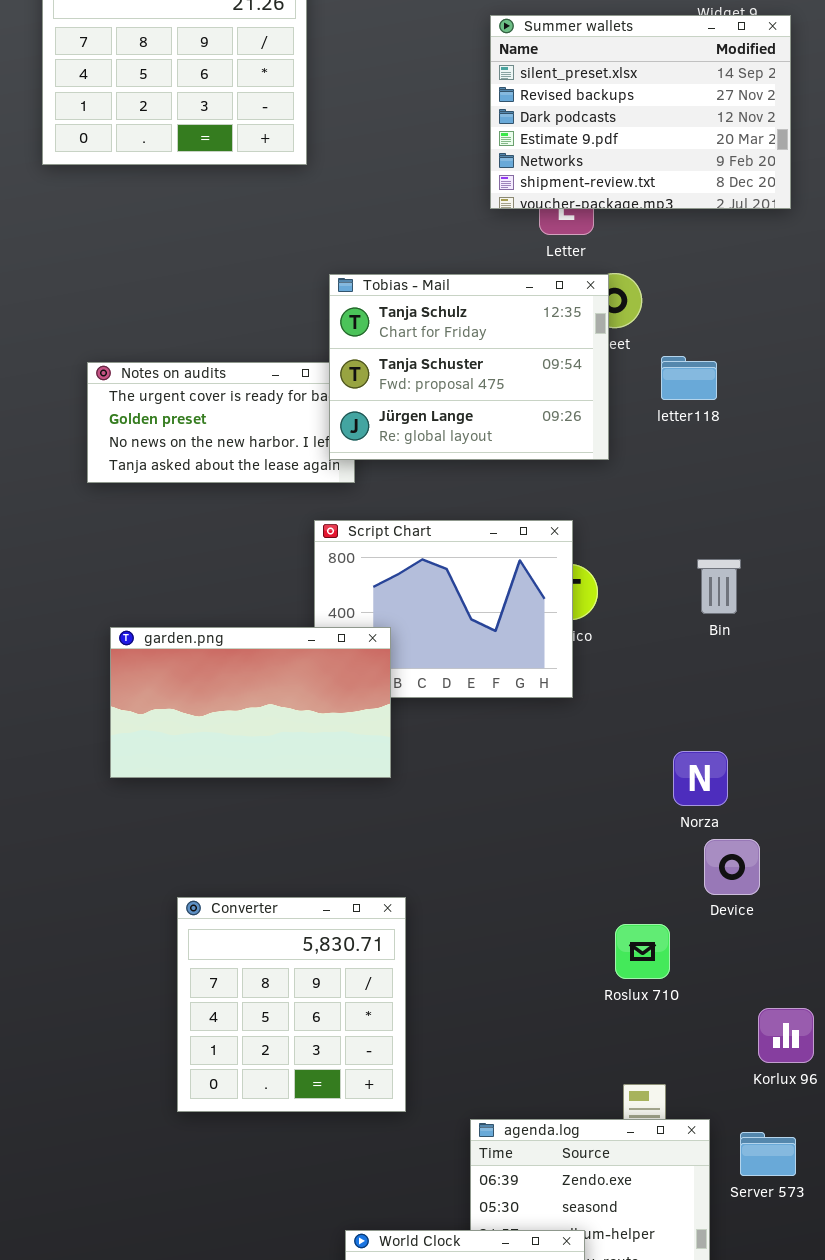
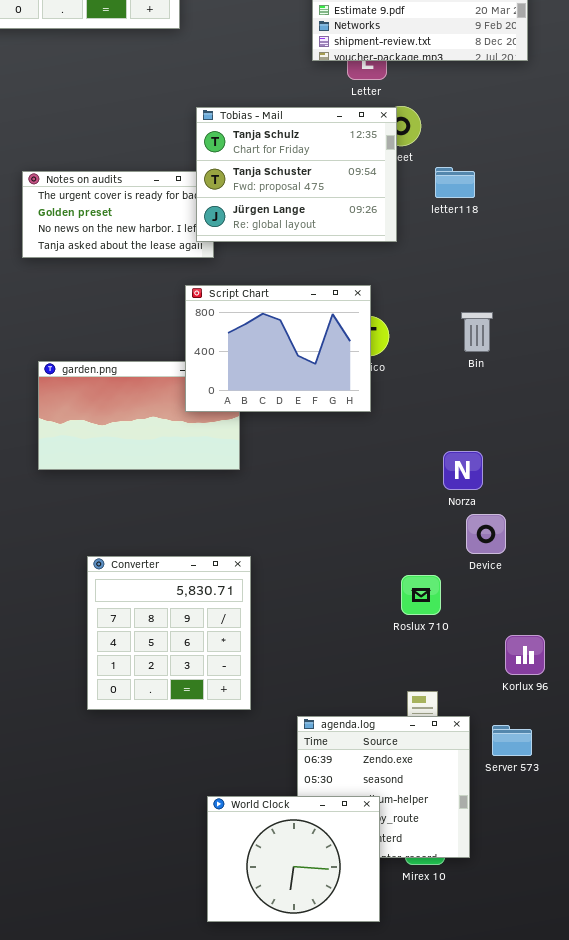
Script Chart: [314,520,573,698] -> [185,285,371,412], raised

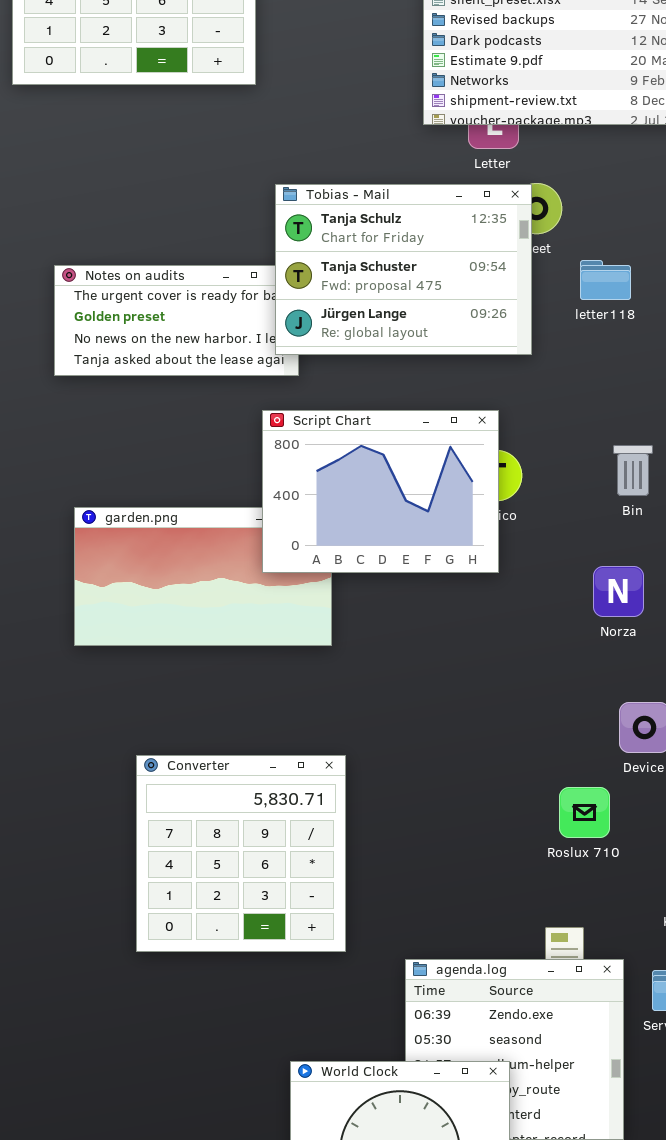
Norza: [443,451,483,490] -> [593,566,644,617], moved
Roslux 710: [401,575,441,615] -> [559,787,610,838], moved

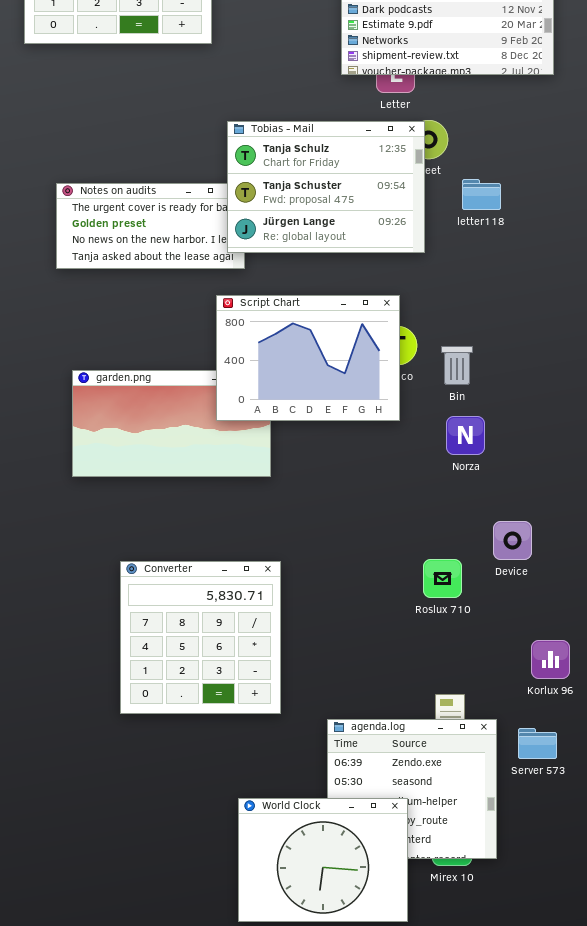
Bin: [613,445,653,496] -> [441,346,473,385], moved
Norza: [593,566,644,617] -> [446,416,485,455], moved
Roslux 710: [559,787,610,838] -> [423,559,462,598], moved

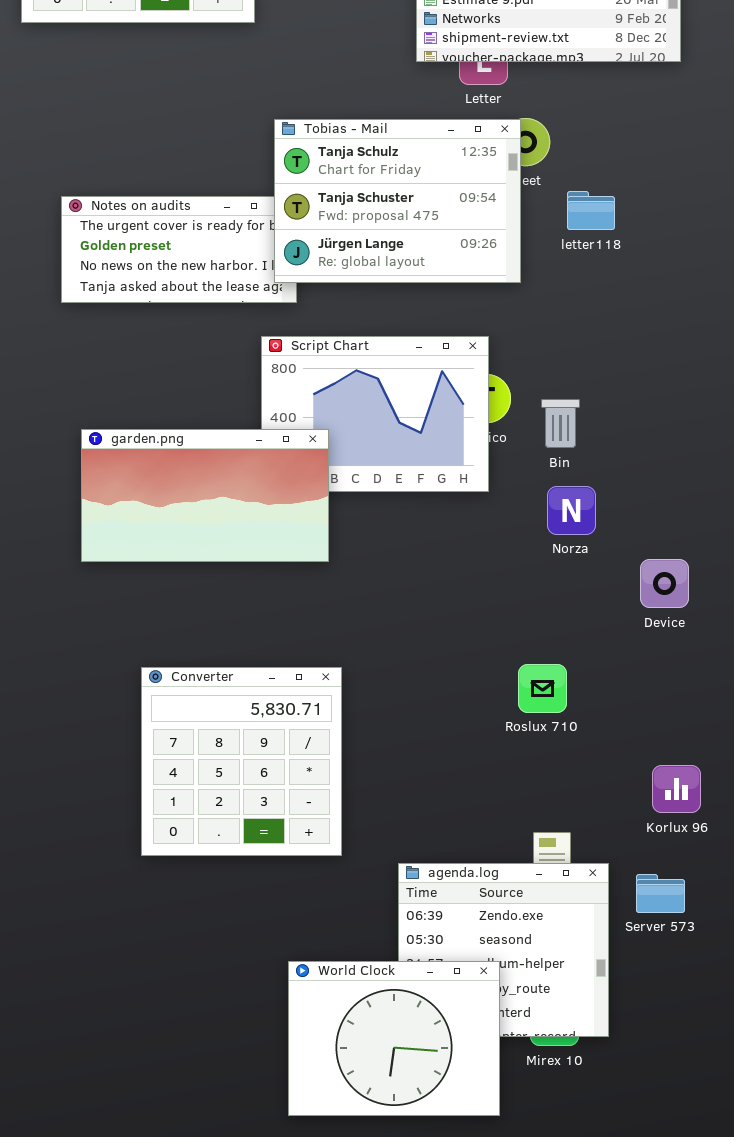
garden.png: [72,370,271,477] -> [81,429,329,562], raised
Device: [493,521,532,560] -> [640,559,689,608], moved

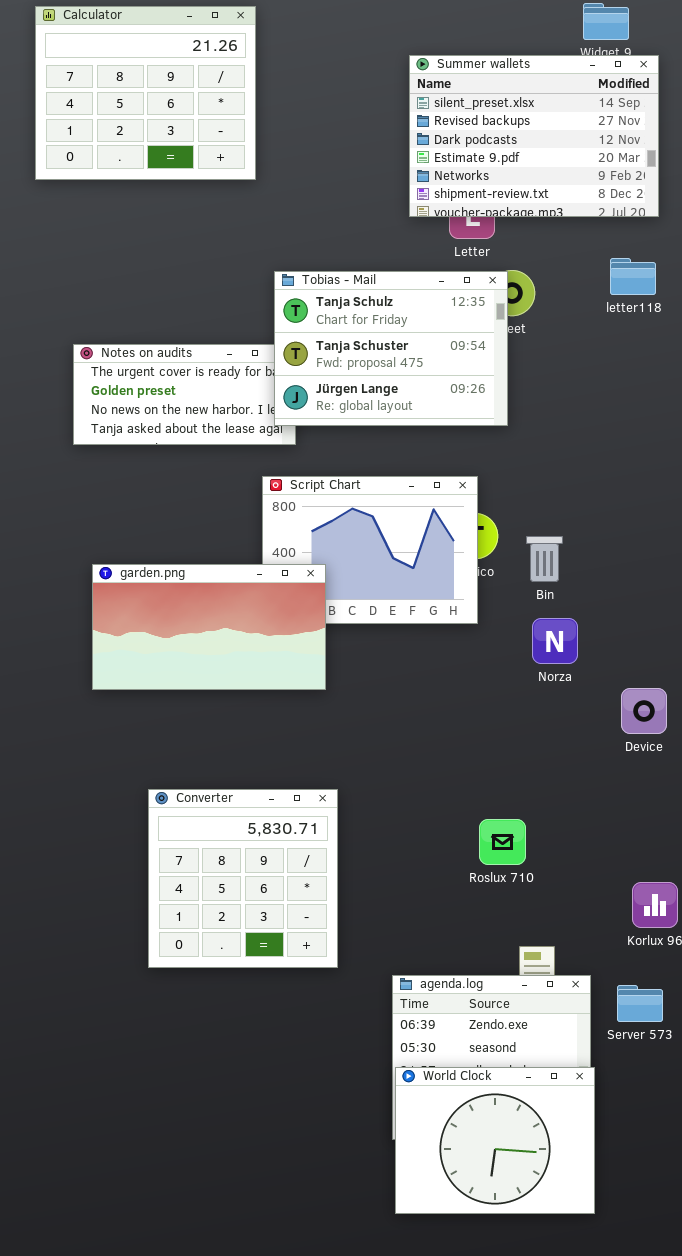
letter118: [567,191,615,230] -> [610,258,656,295], moved
Roslux 710: [518,664,567,713] -> [479,819,526,865], moved
World Clock: [288,961,500,1116] -> [395,1067,595,1214], moved

